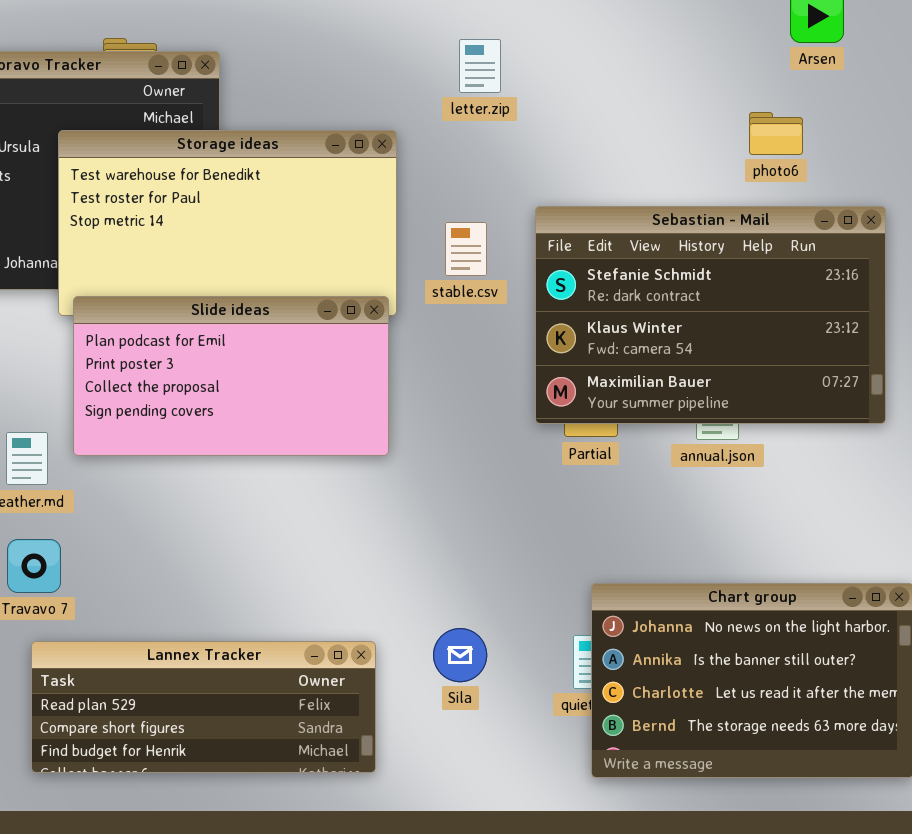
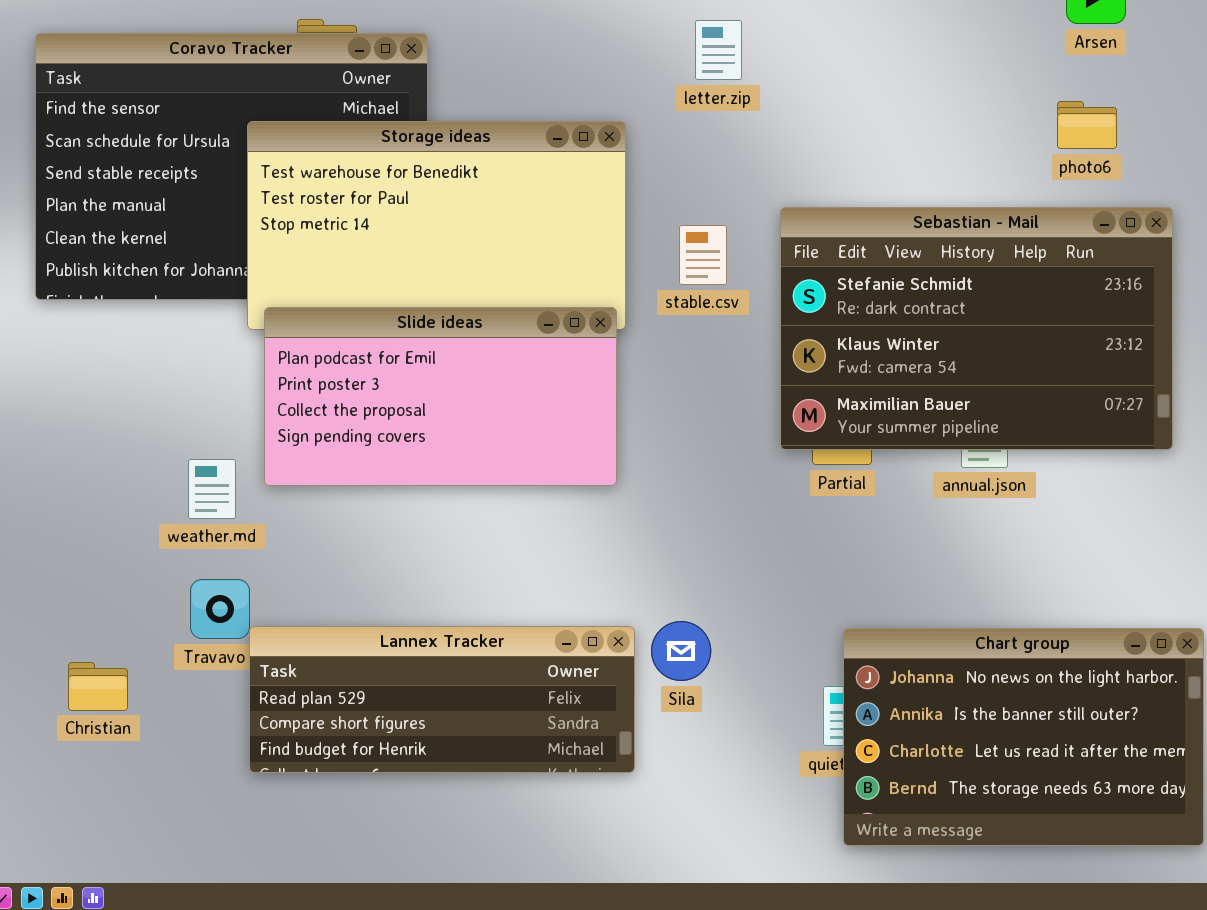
photo6: [749,112,803,155] -> [1057,101,1117,149], moved
Sila: [433,628,487,682] -> [651,621,711,681], moved
Lannex Tracker: [31,641,376,773] -> [249,626,635,773], moved

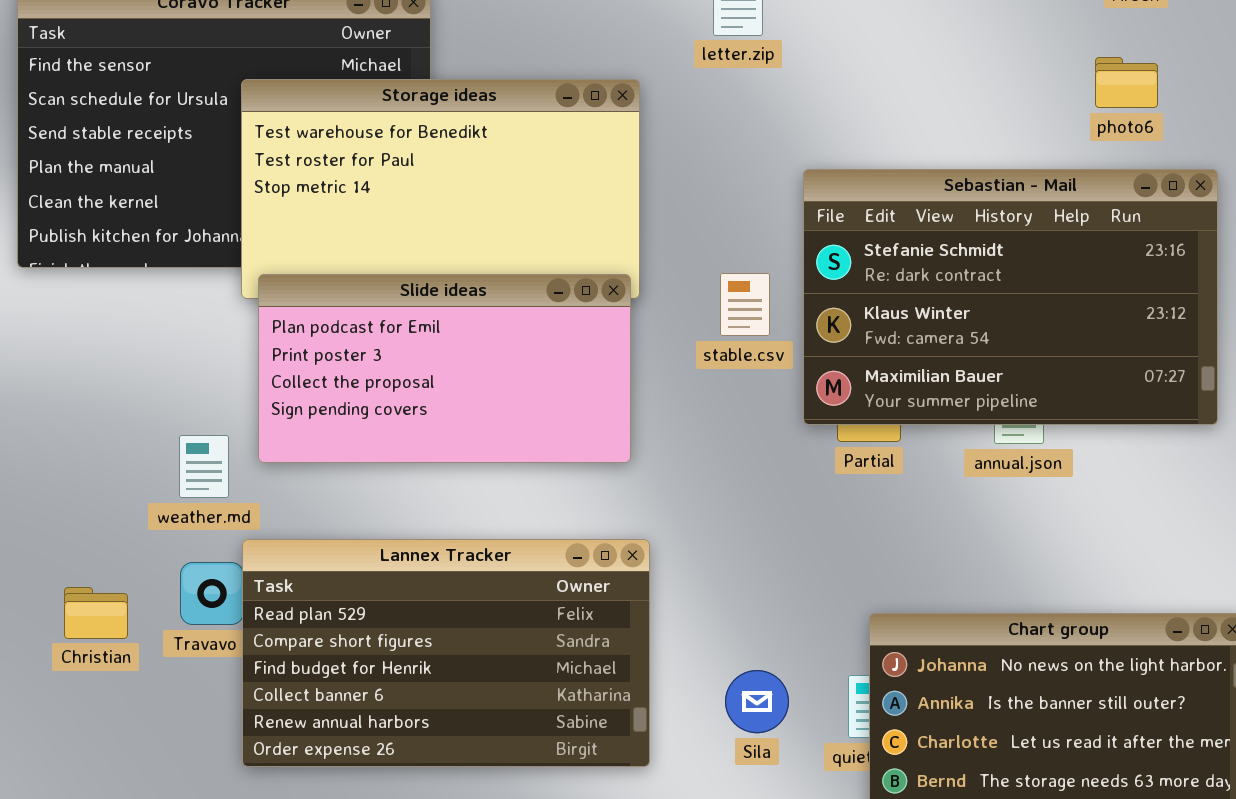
stable.csv: [679,225,727,285] -> [720,273,770,336], moved
Sila: [651,621,711,681] -> [725,670,789,733], moved
Lannex Tracker: [249,626,635,773] -> [242,539,650,767], resized
Christian: [68,662,128,711] -> [64,587,128,639], moved

